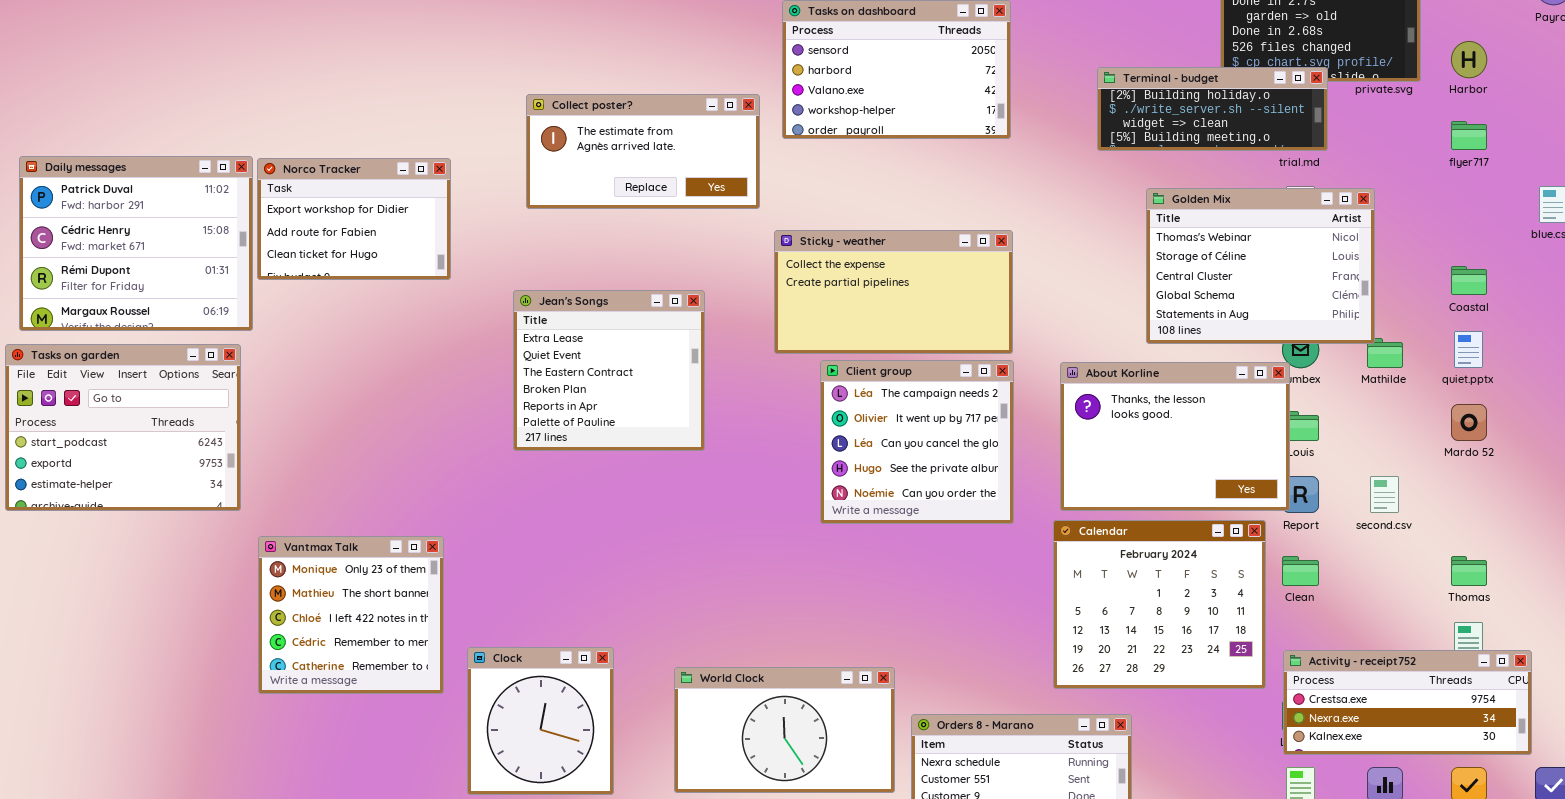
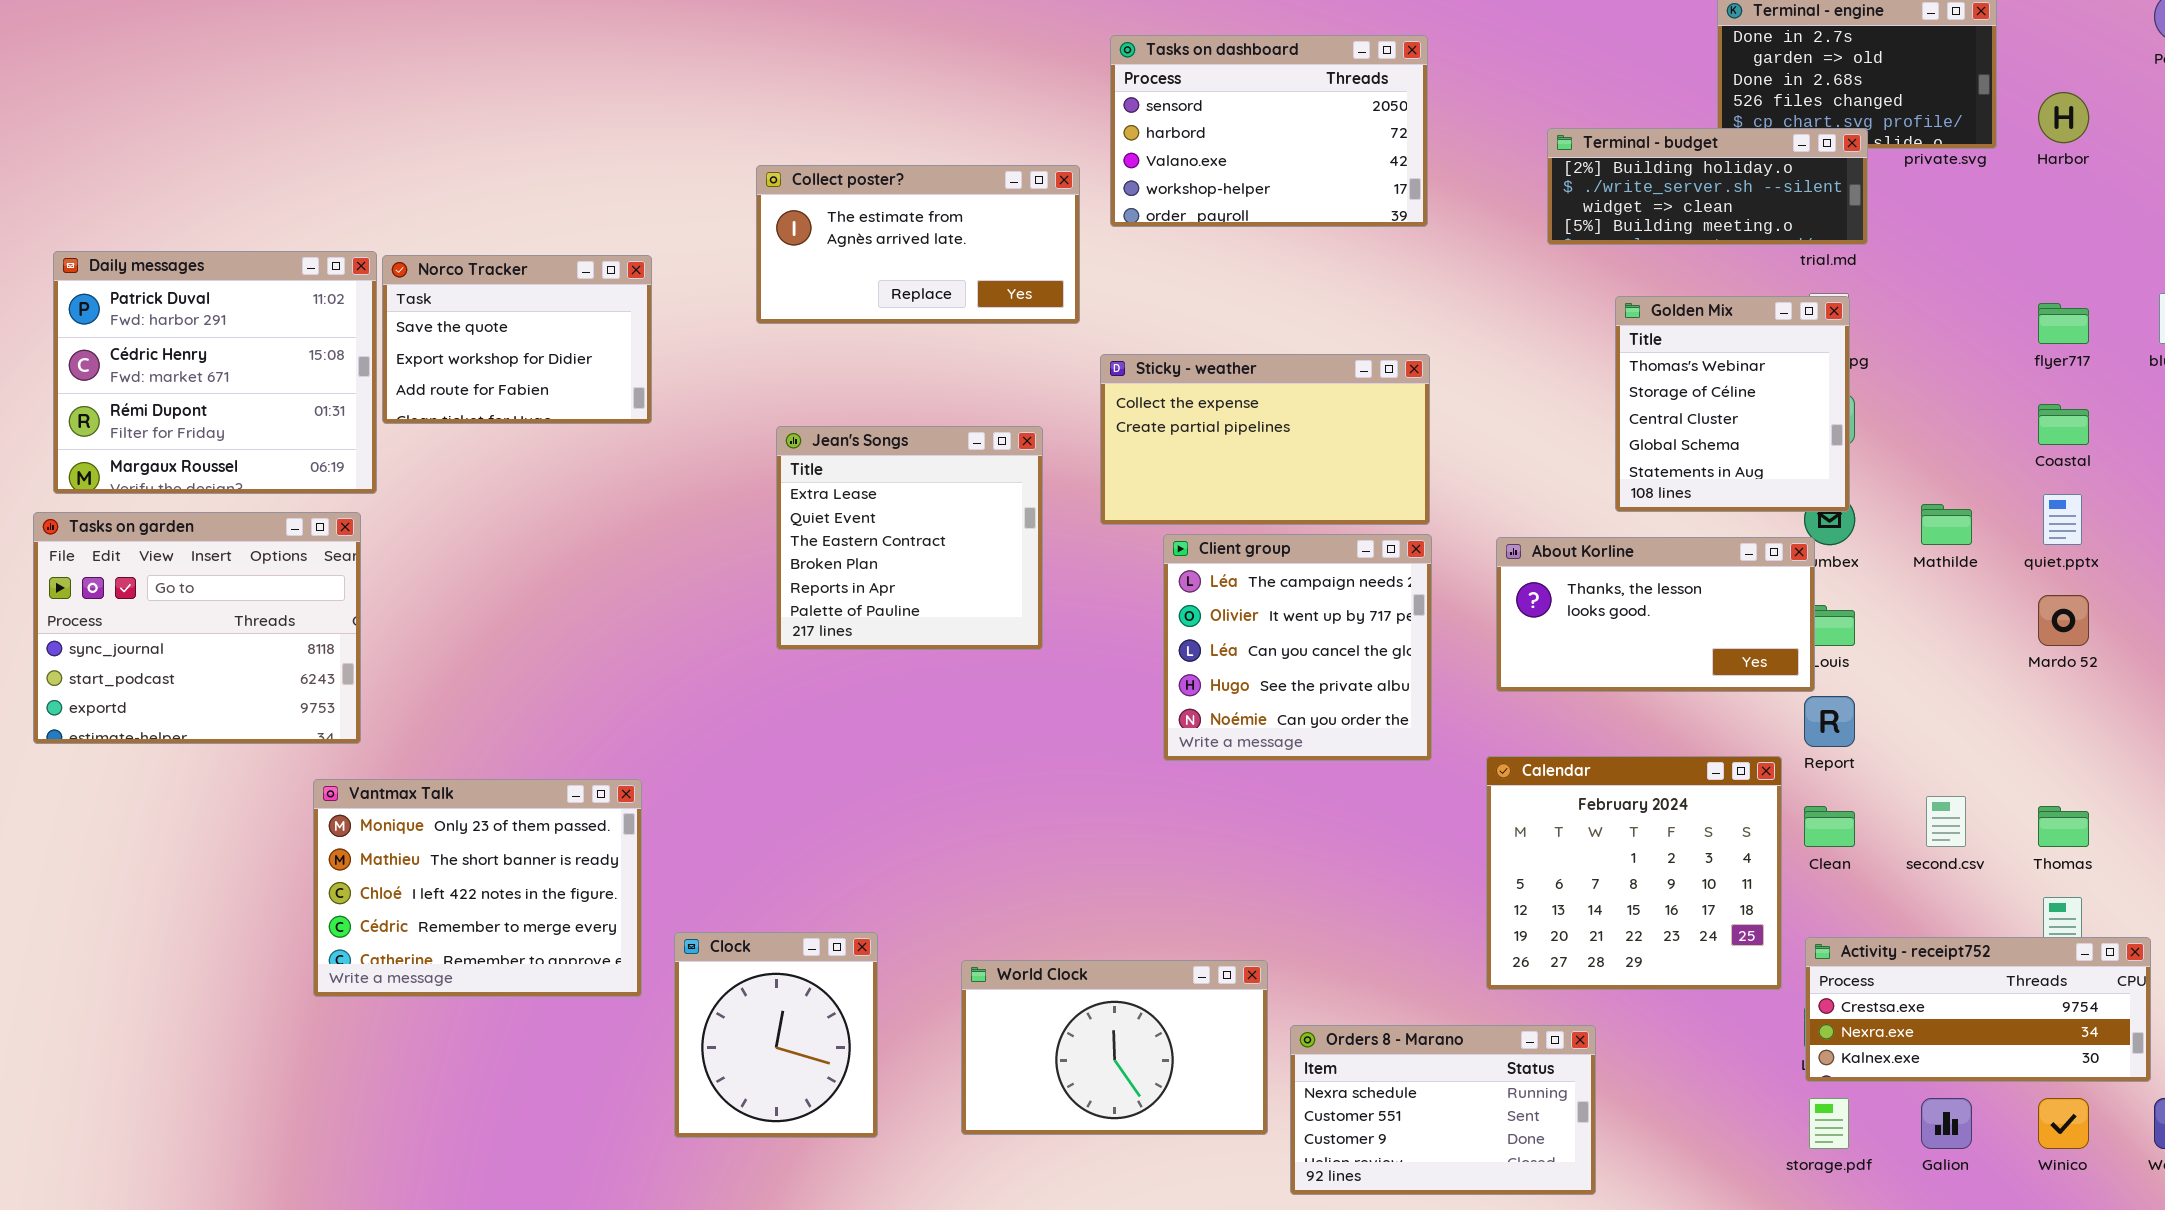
flyer717: [1451,121,1487,150] -> [2038,303,2089,344], moved
Norco Tracker: [257,158,451,280] -> [382,255,652,424], scrolled up 1 row
Golden Mix: [1146,188,1375,344] -> [1615,296,1850,512], resized
Jean's Songs: [513,290,705,451] -> [776,426,1043,650], moved
Tasks on garden: [5,344,241,511] -> [33,512,361,744], scrolled up 1 row
About Korline: [1060,362,1290,511] -> [1496,537,1815,692], resized
second.csv: [1370,476,1399,513] -> [1926,796,1966,847], moved
Vantmax Talk: [258,536,444,694] -> [313,779,642,997], resized

